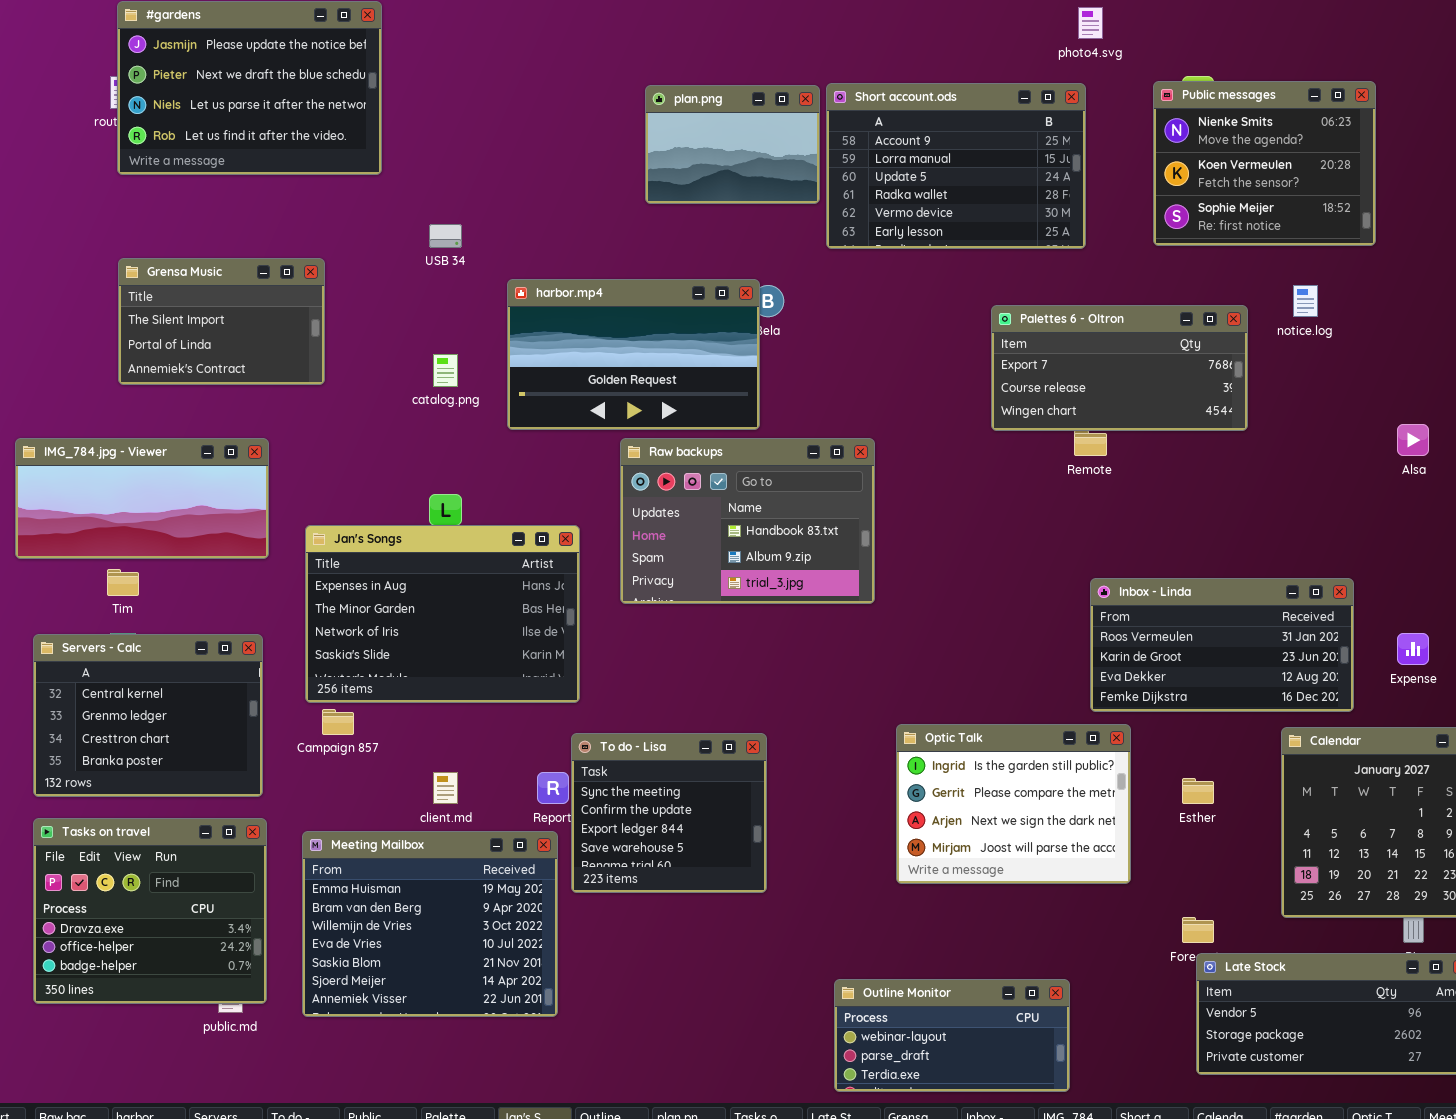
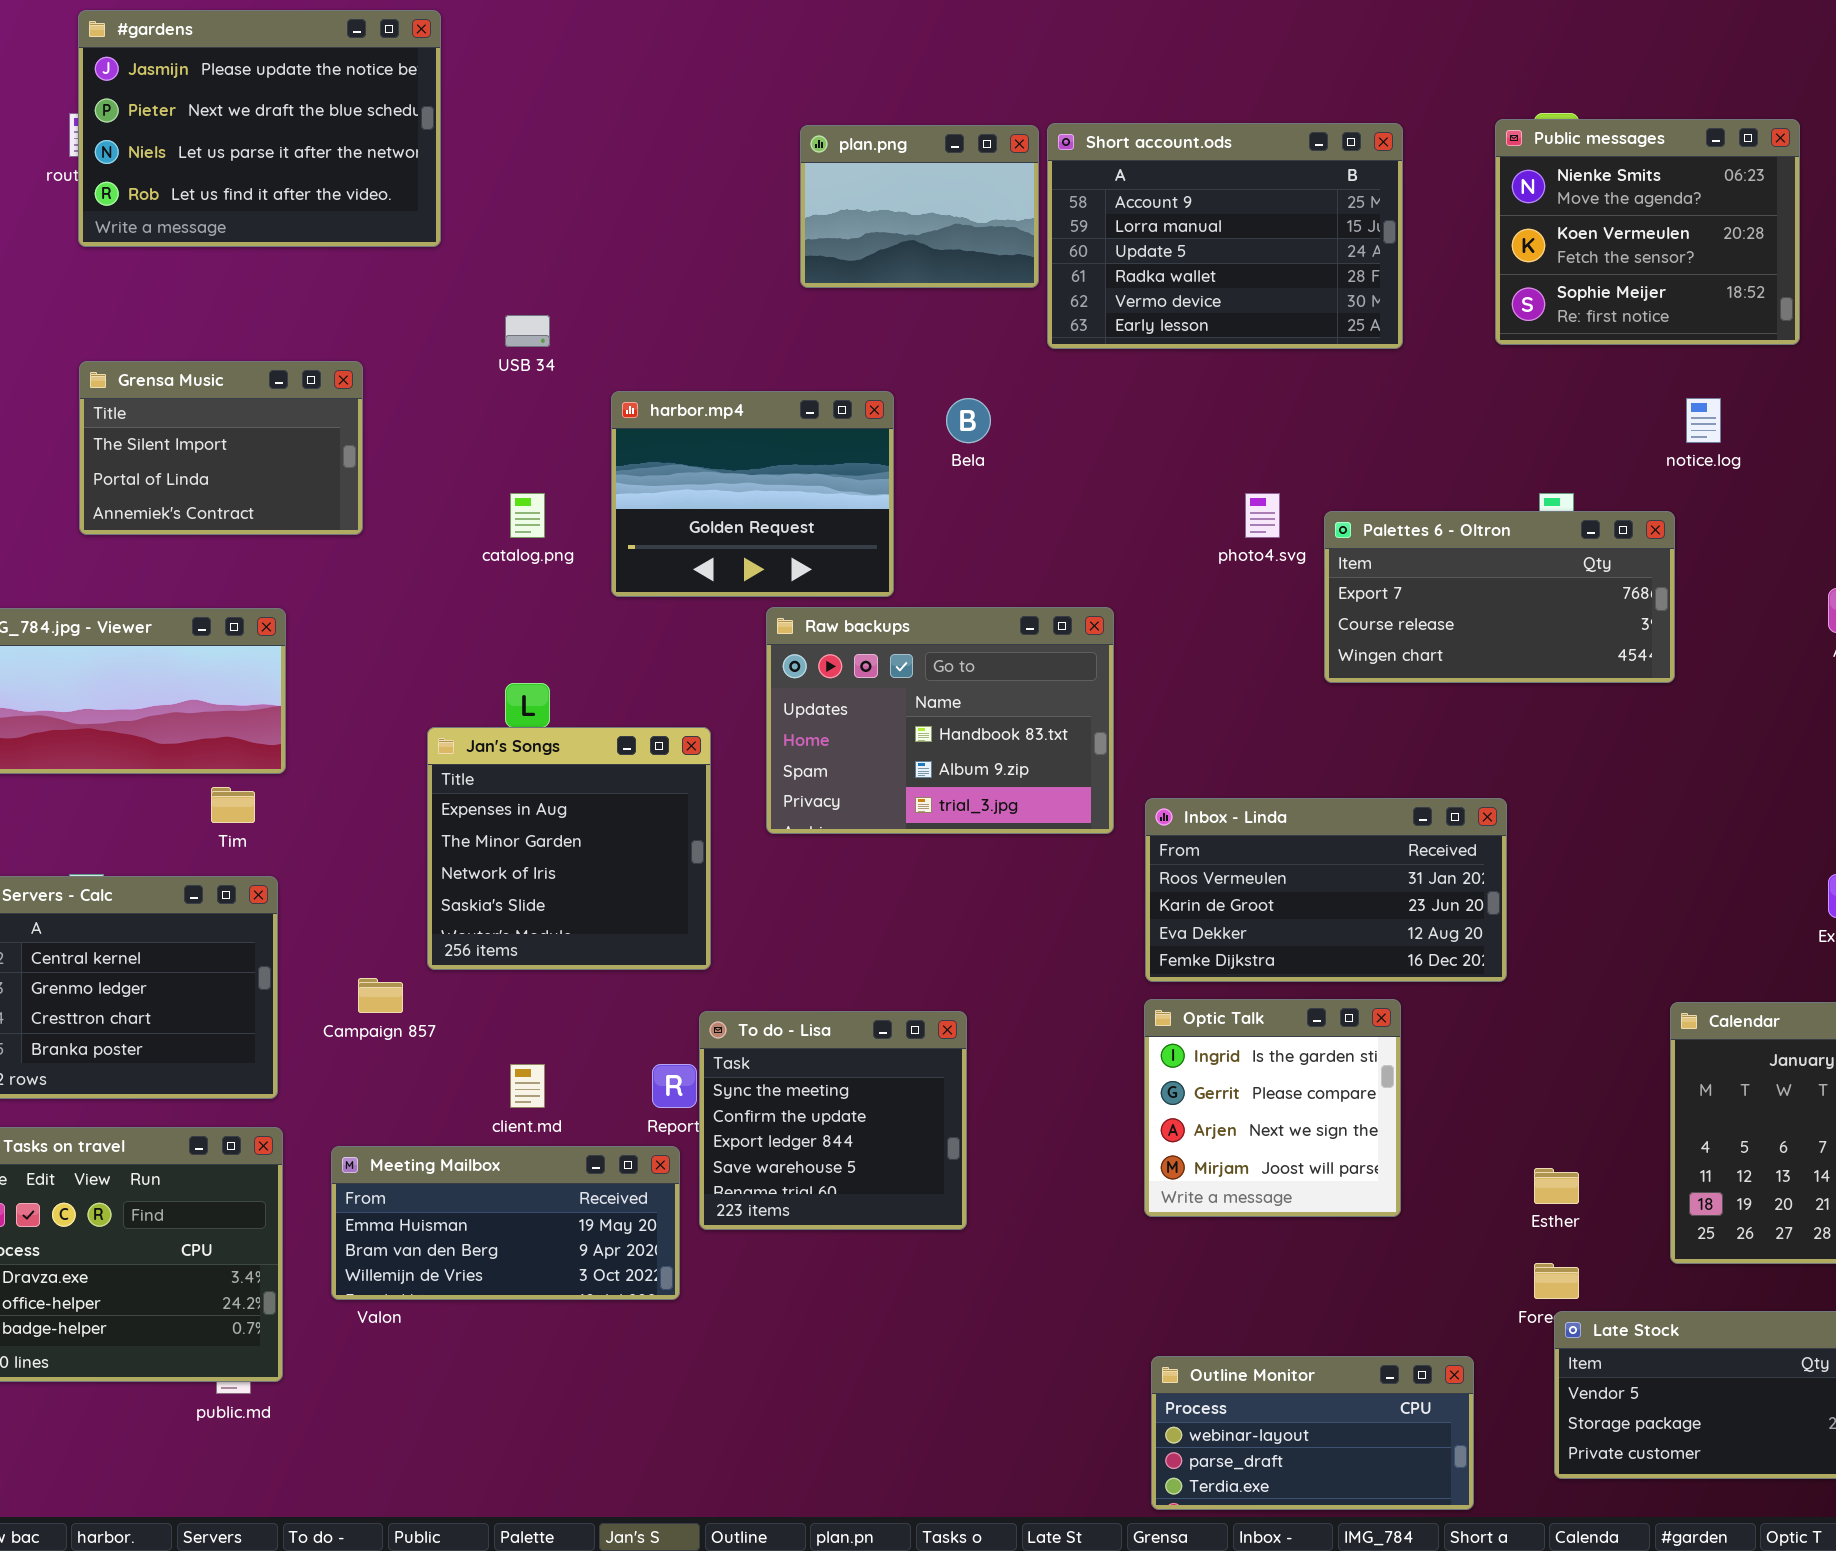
photo4.svg: [1078,7,1103,39] -> [1245,493,1280,538], moved
harbor.mp4: [507,279,760,430] -> [611,391,894,597], resized
Palettes 6 - Oltron: [991,305,1248,431] -> [1324,511,1675,683], moved
Jan's Songs: [305,525,580,703] -> [427,727,711,970], resized
Tim: [107,569,139,596] -> [211,787,255,823], moved
Inbox - Linda: [1090,578,1354,712] -> [1145,798,1507,982], moved
Optic Talk: [896,724,1131,884] -> [1144,999,1401,1217], resized
Esther: [1182,778,1214,804] -> [1534,1168,1579,1204], moved
Meeting Mailbox: [302,831,558,1017] -> [331,1146,680,1300], resized
Outline Monitor: [834,979,1070,1092] -> [1151,1356,1474,1510], moved

